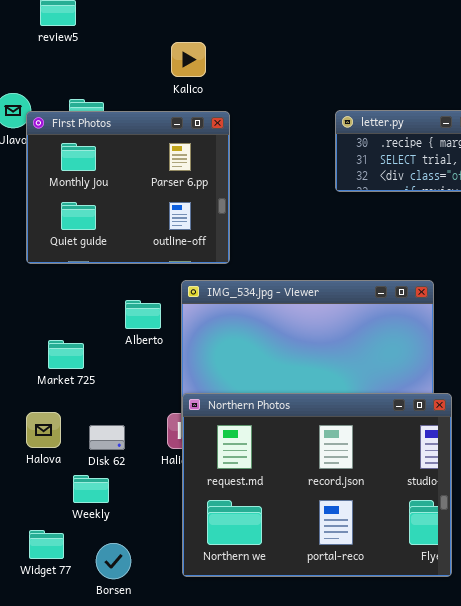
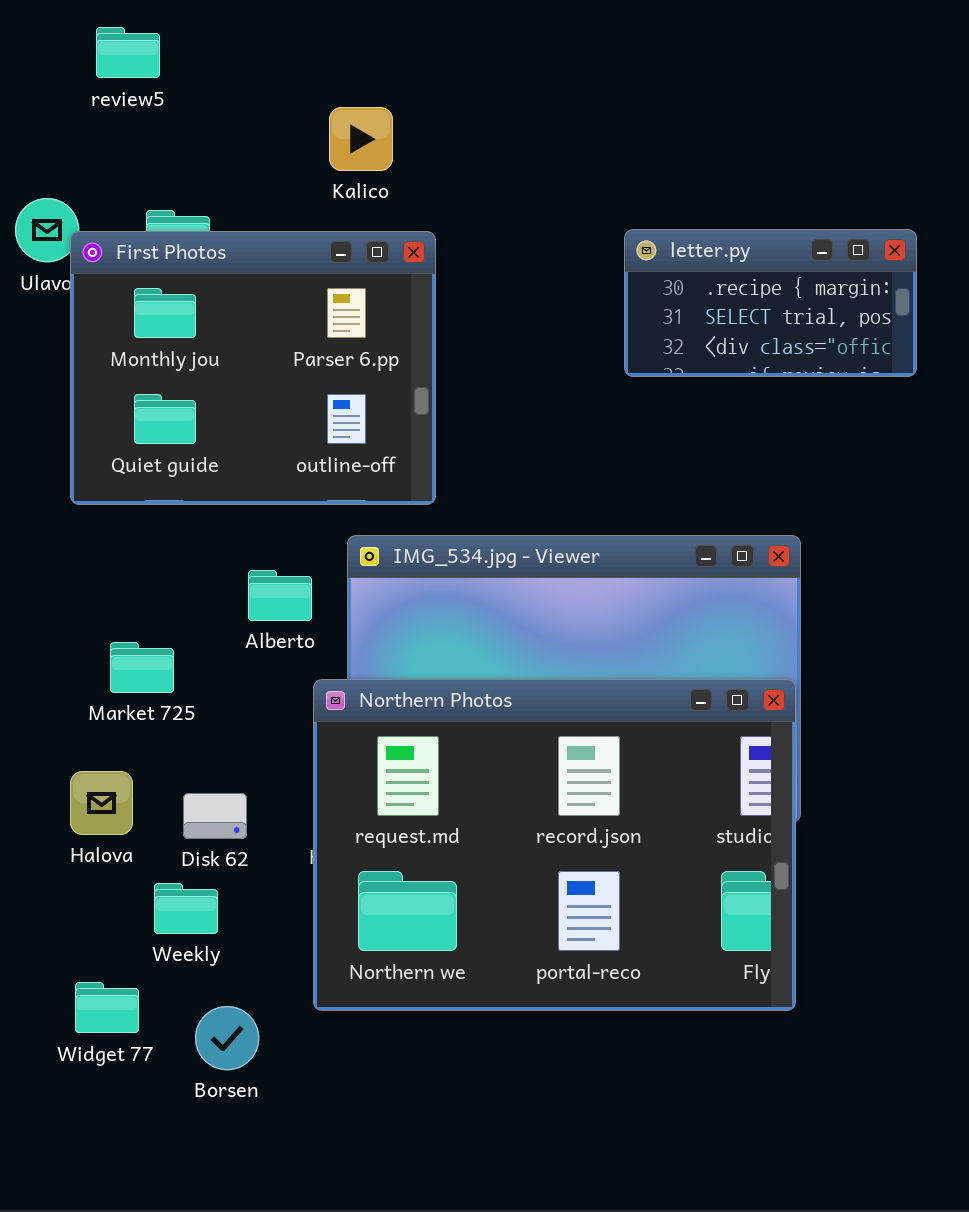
Northern Photos: [182,393,452,577] -> [313,679,796,1011], moved

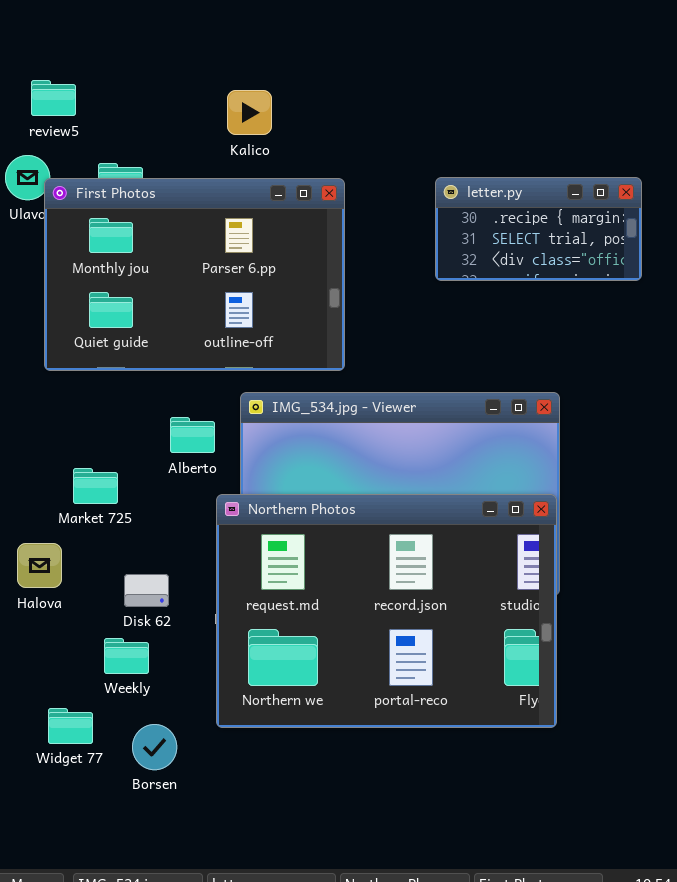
review5: [96,27,160,78] -> [31,80,76,116], moved
First Photos: [70,231,436,505] -> [44,178,345,371], resized
Halova: [70,771,133,835] -> [17,543,62,588], moved

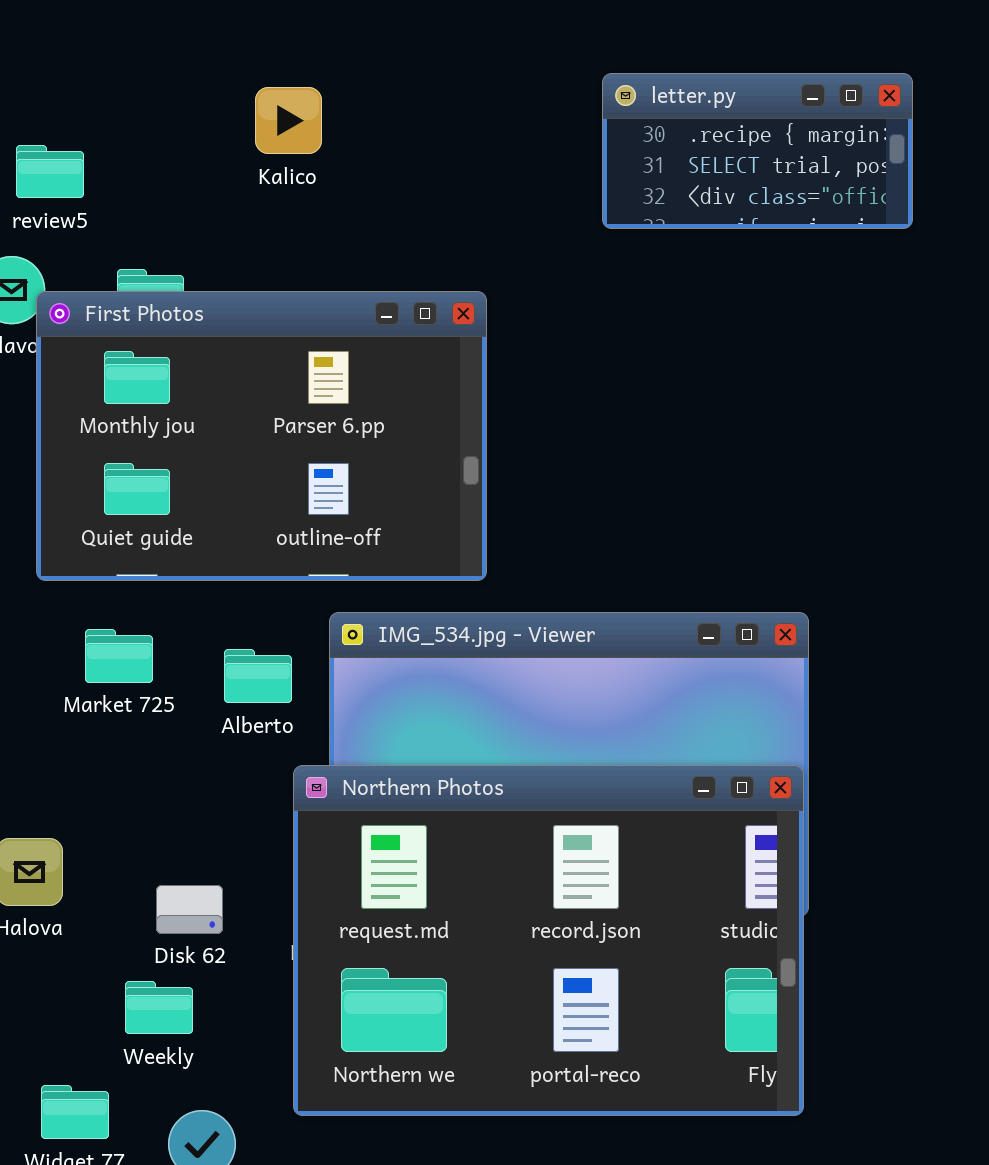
Kalico: [227,90,272,135] -> [255,87,322,154], moved
letter.py: [435,177,642,281] -> [602,73,913,229], moved
Market 725: [73,468,118,504] -> [85,629,153,683], moved

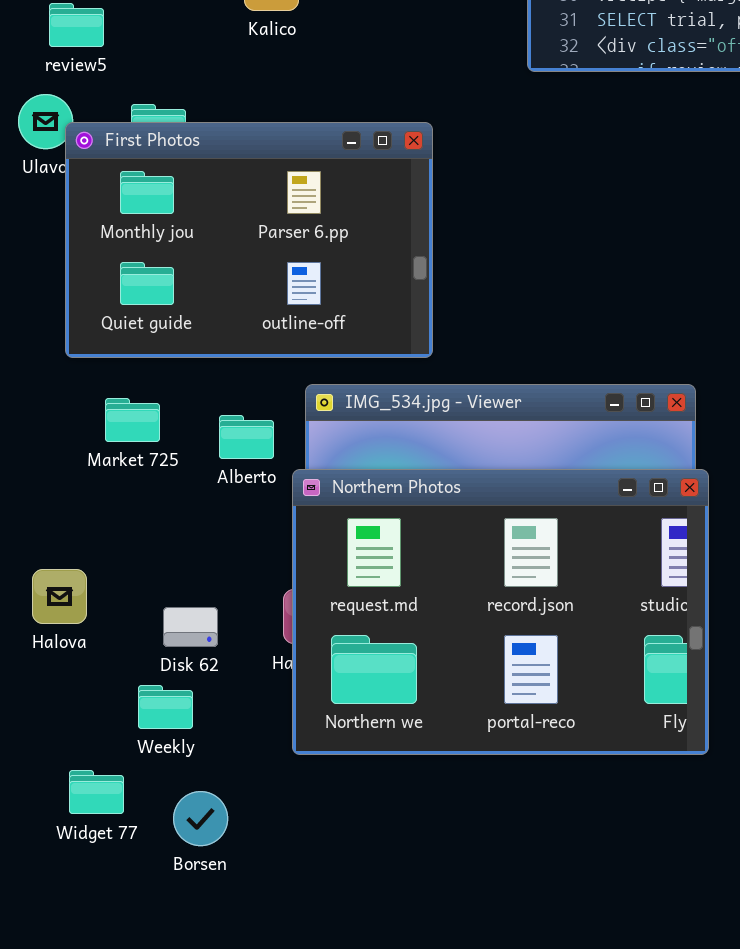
Northern Photos: [293,765,804,1116] -> [292,469,709,755], moved

